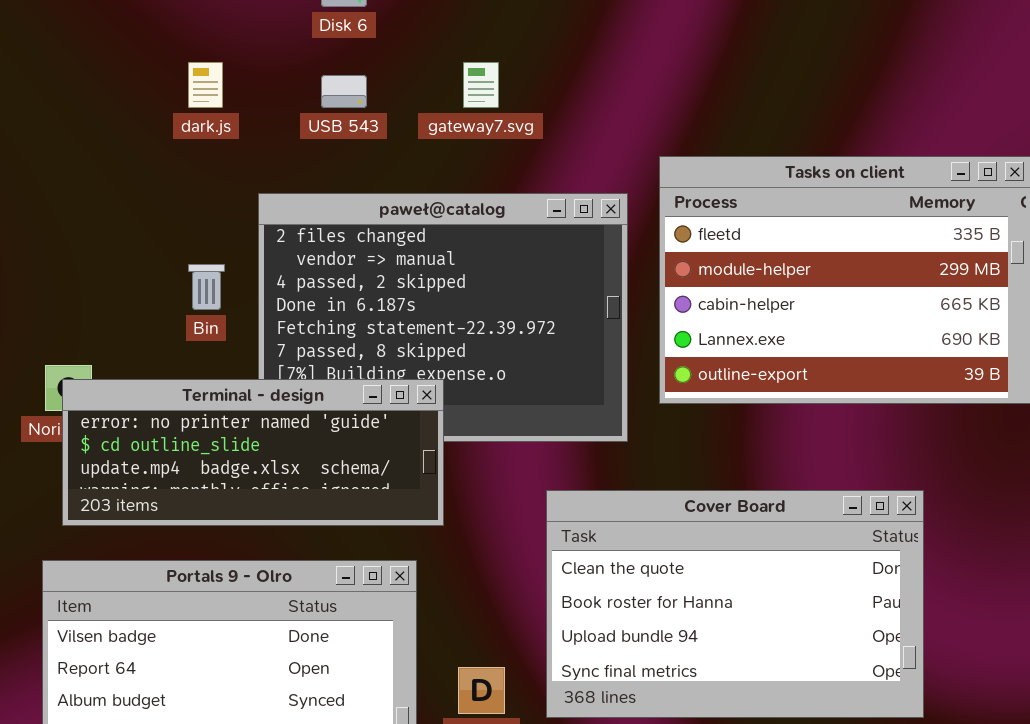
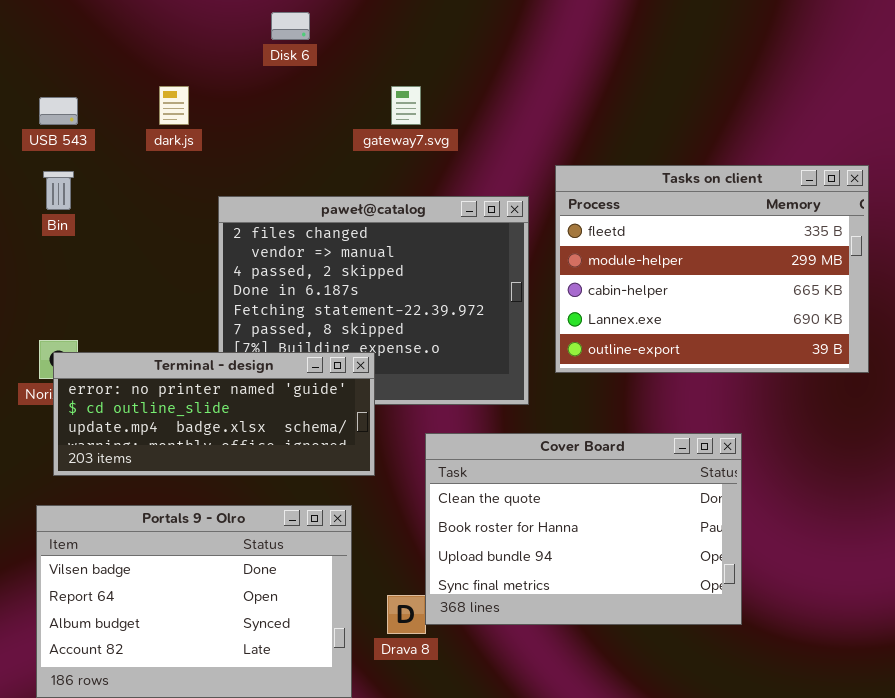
USB 543: [321,75,367,108] -> [39,97,78,125], moved
Bin: [188,264,225,310] -> [43,171,74,210], moved
Cover Board: [546,490,924,718] -> [425,433,742,625], moved

